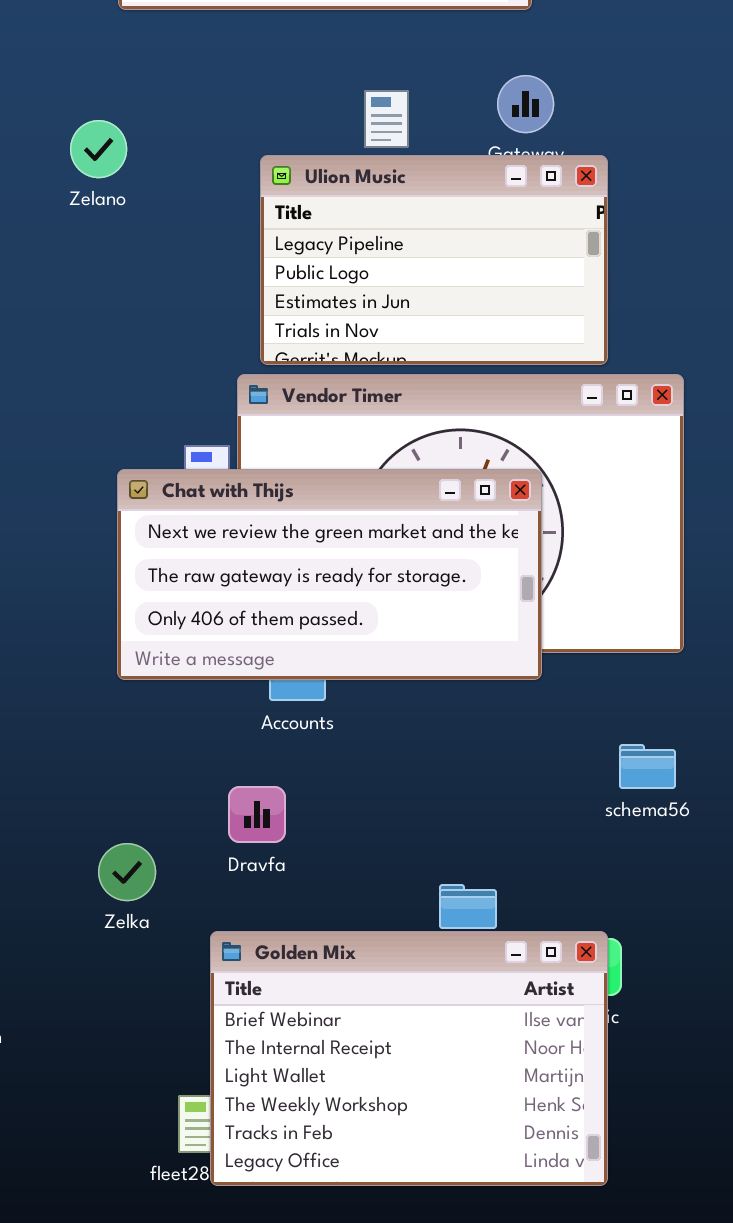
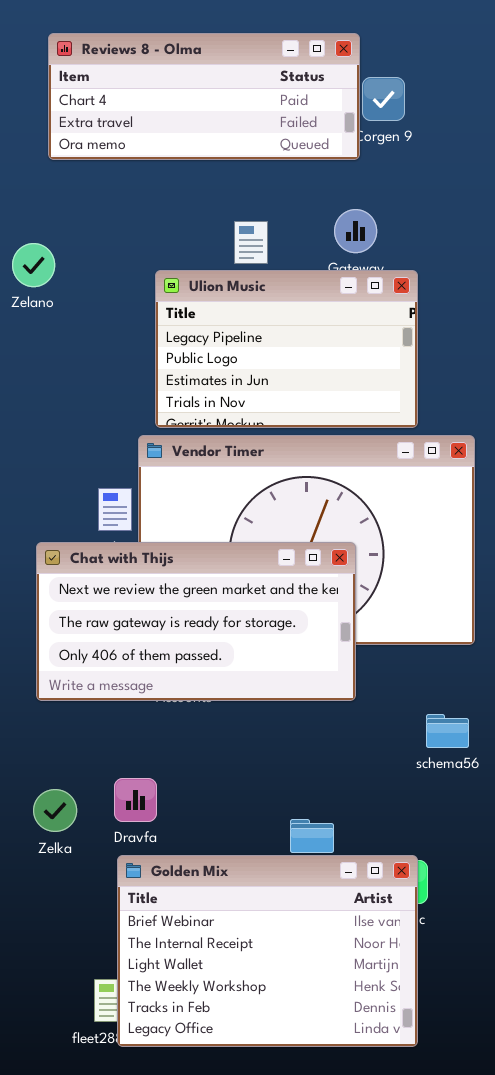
Chat with Thijs: [117,469,542,680] -> [36,542,356,701], moved
Dravfa: [228,786,286,843] -> [114,778,157,822], moved

